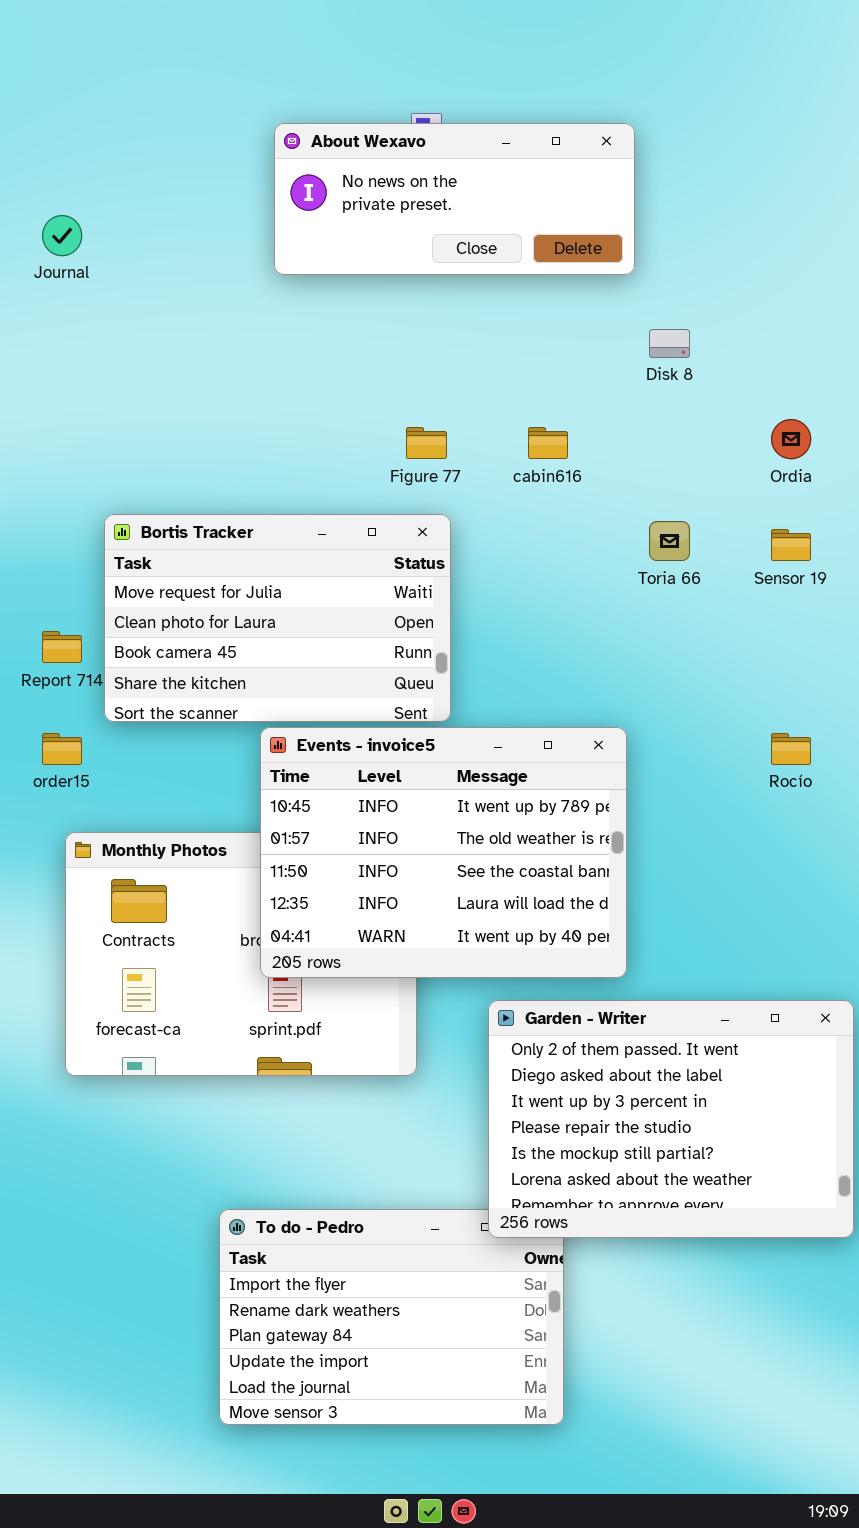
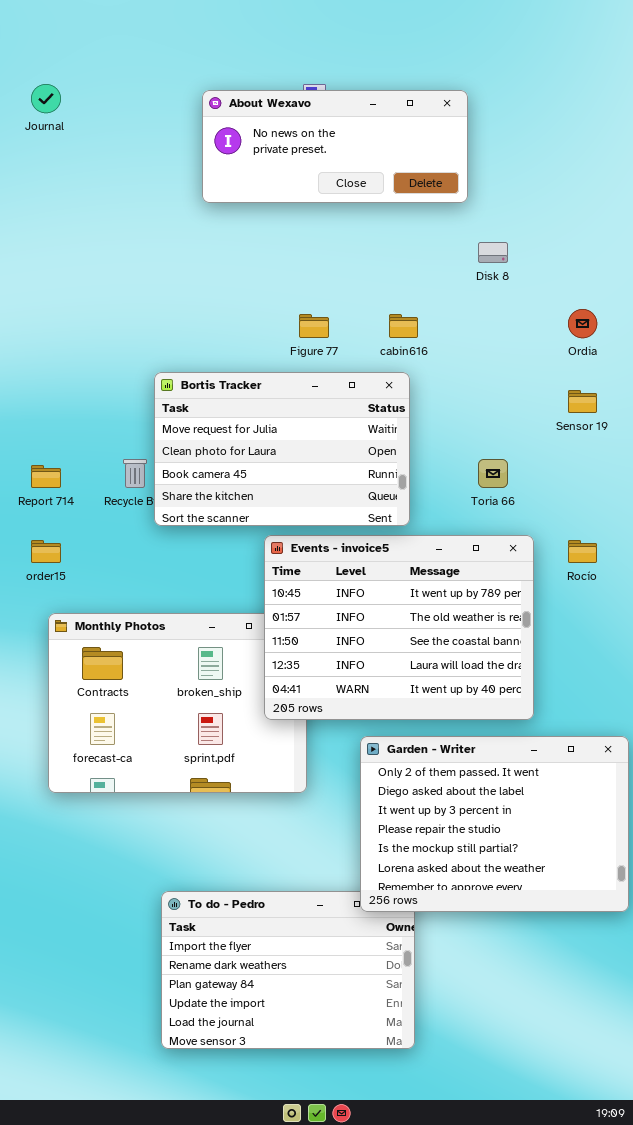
Journal: [42,215,82,256] -> [31,84,61,113], moved
Bortis Tracker: [104,514,451,722] -> [154,372,410,526], moved
Toria 66: [649,521,690,561] -> [478,459,508,488], moved
Events - invoice5: [260,727,627,978] -> [264,535,534,720], moved

